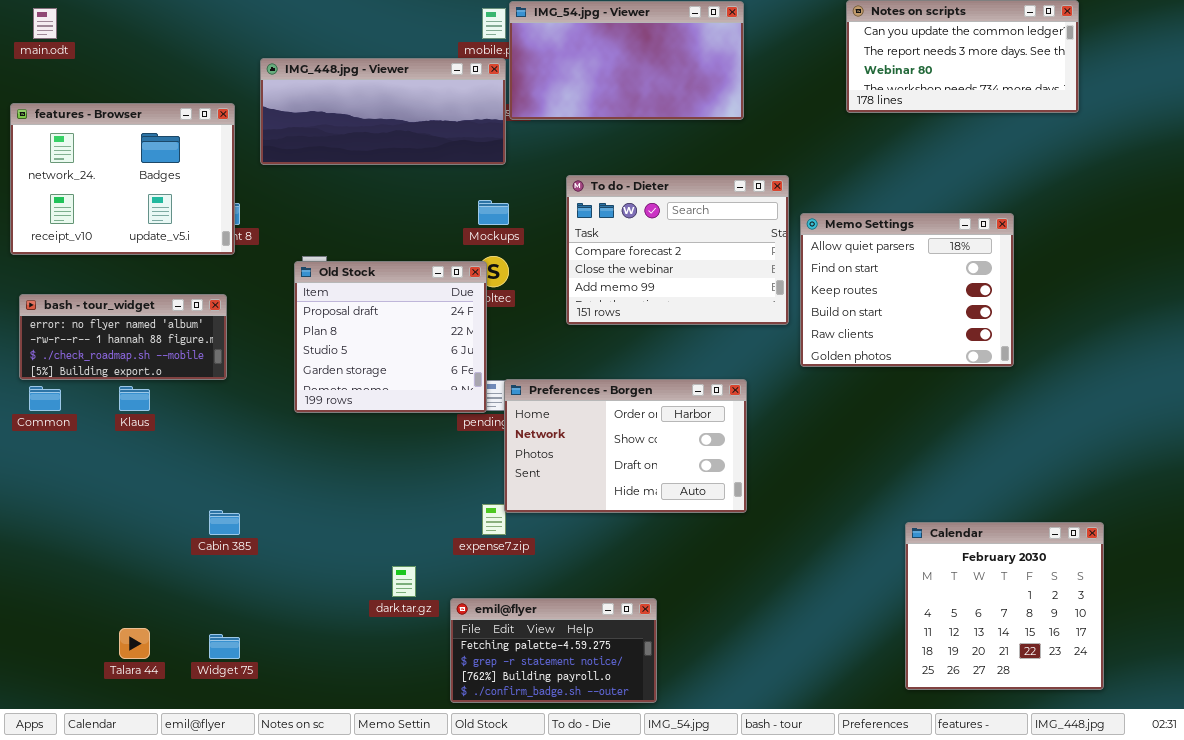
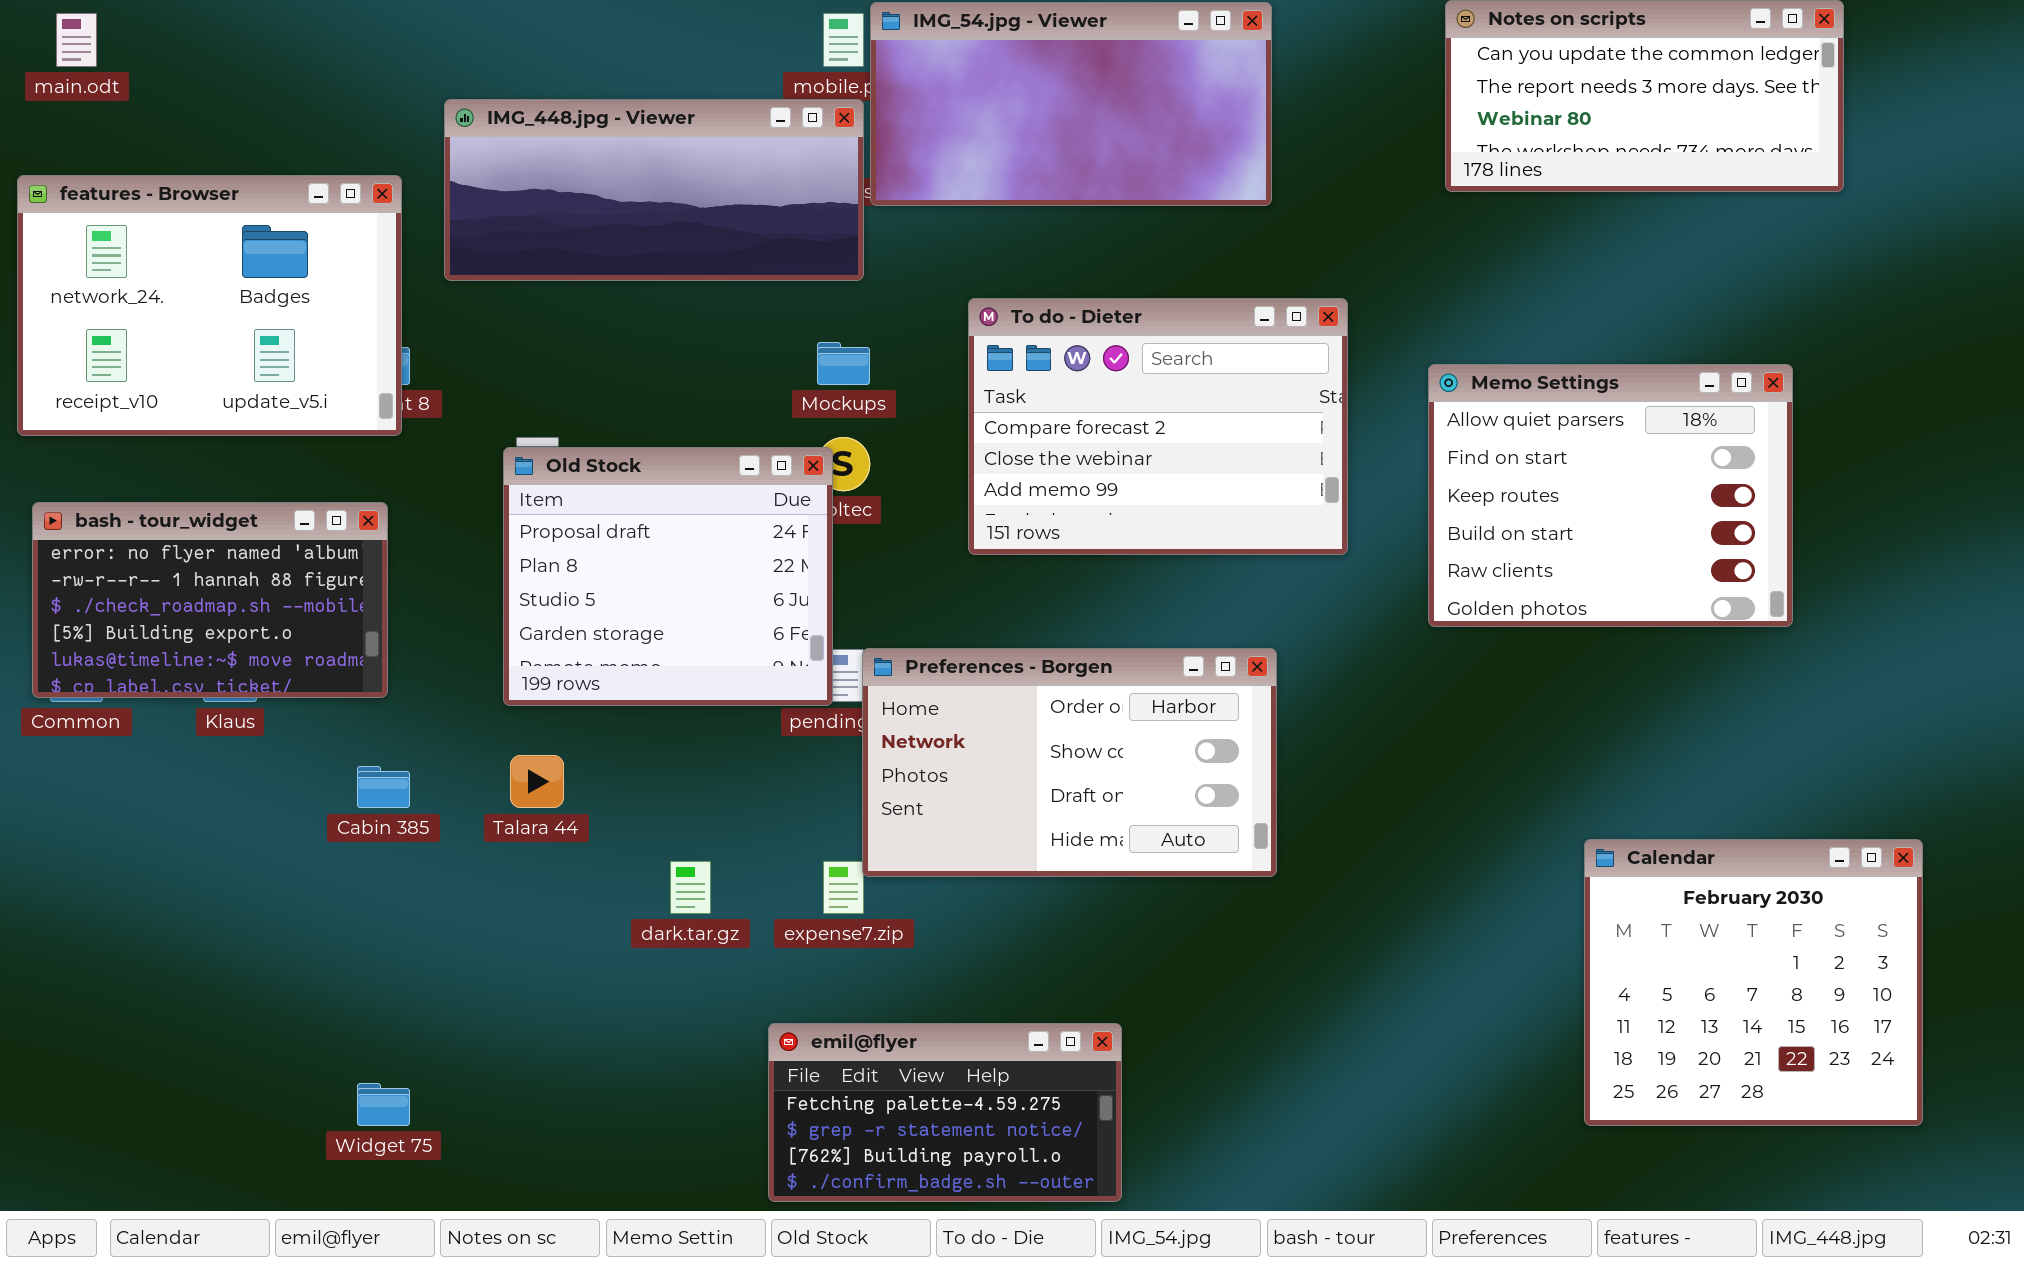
Memo Settings: [800,213,1014,367] -> [1428,364,1793,627], moved
bash - tour_widget: [19,294,227,380] -> [32,502,388,698], resized
Cabin 385: [209,510,240,535] -> [357,766,410,808], moved
Calendar: [905,522,1104,690] -> [1584,839,1923,1126], moved
dark.tar.gz: [392,566,416,597] -> [670,861,711,914], moved
Talara 44: [119,628,150,659] -> [510,755,564,808], moved

